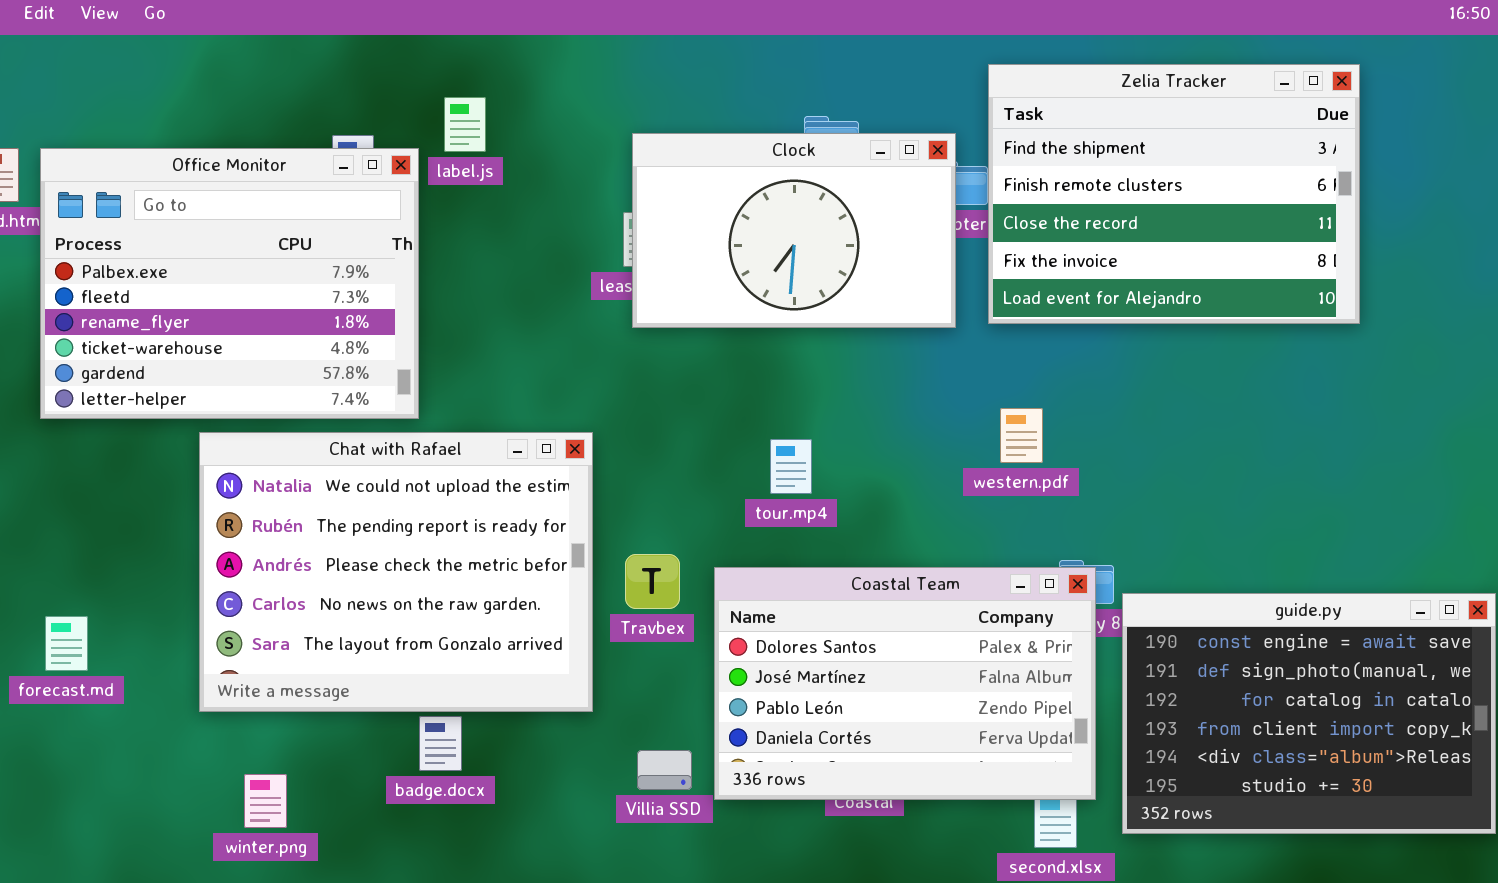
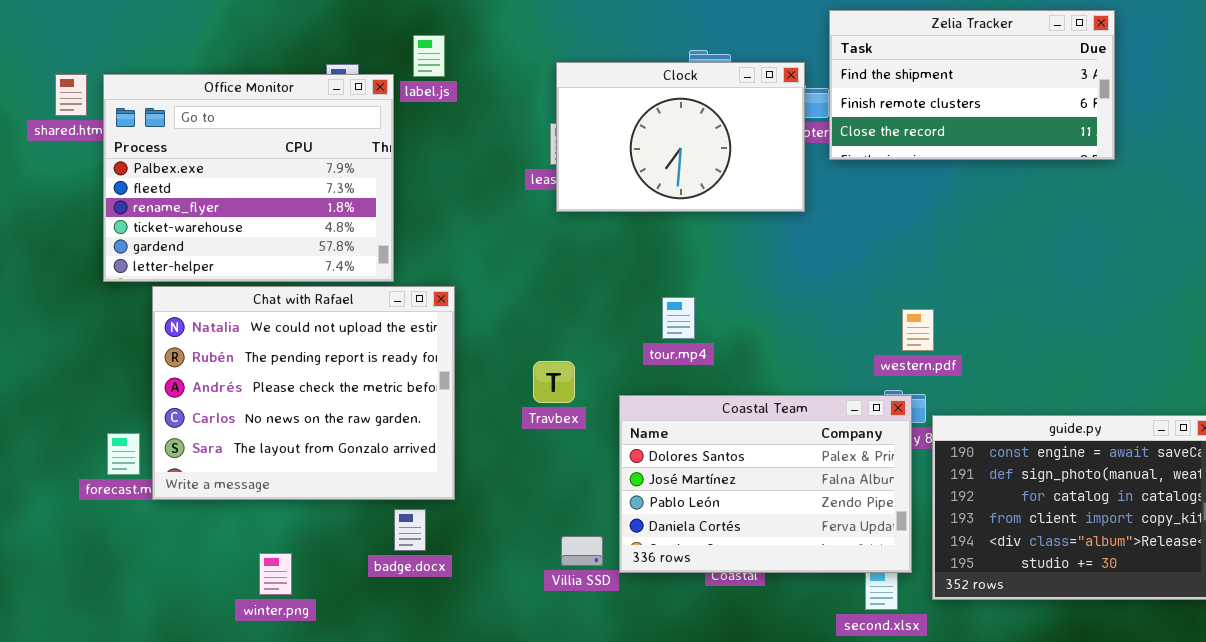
Zelia Tracker: [988,64,1360,324] -> [829,10,1115,160], resized
western.pdf: [1000,408,1043,463] -> [902,309,934,351], moved
Chat with Rafael: [199,432,593,712] -> [152,286,455,500], moved
Travbex: [625,554,680,609] -> [533,361,575,403], moved

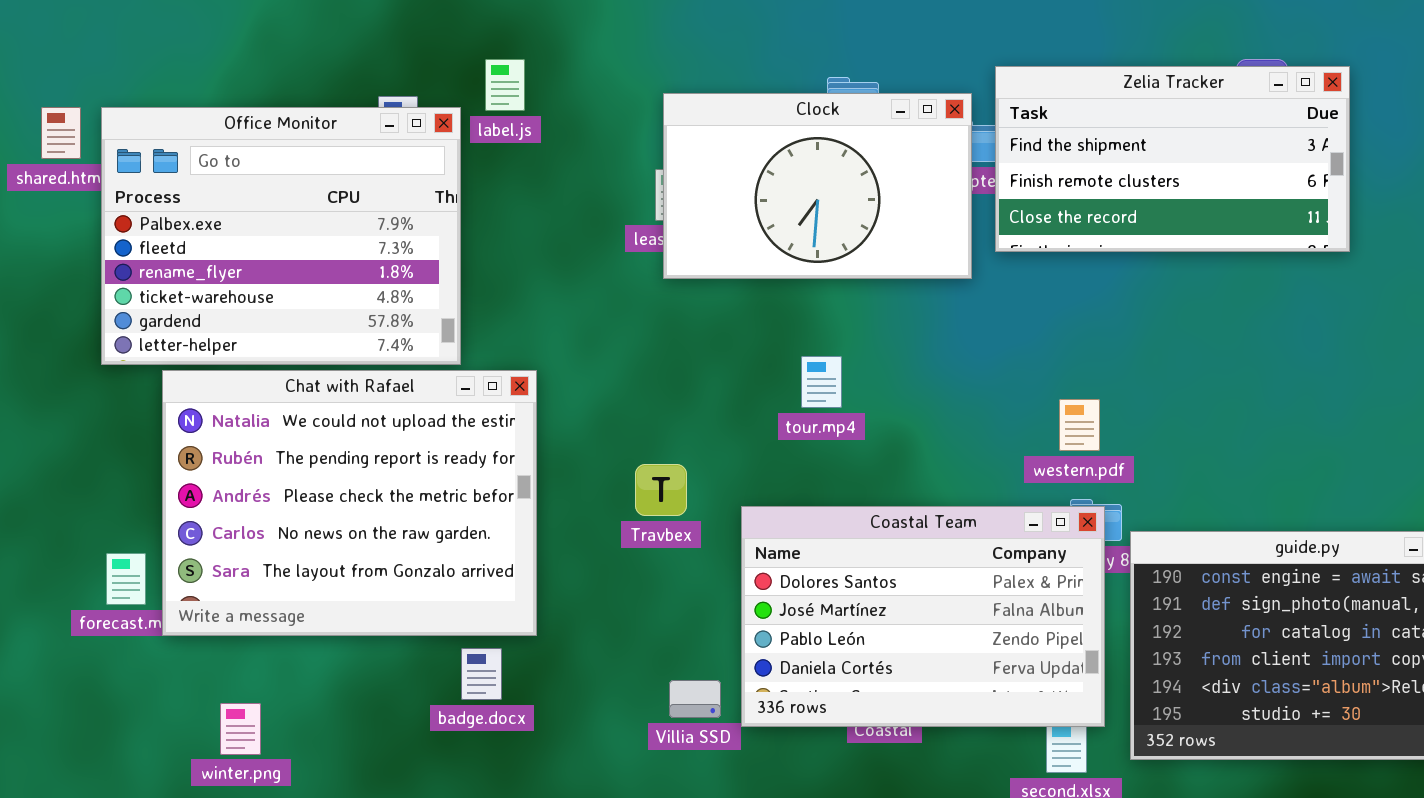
Zelia Tracker: [829,10,1115,160] -> [995,66,1350,252], moved
tour.mp4: [662,297,695,339] -> [801,356,842,408], moved
western.pdf: [902,309,934,351] -> [1059,399,1100,451], moved
winter.png: [259,553,292,595] -> [220,703,261,755], moved

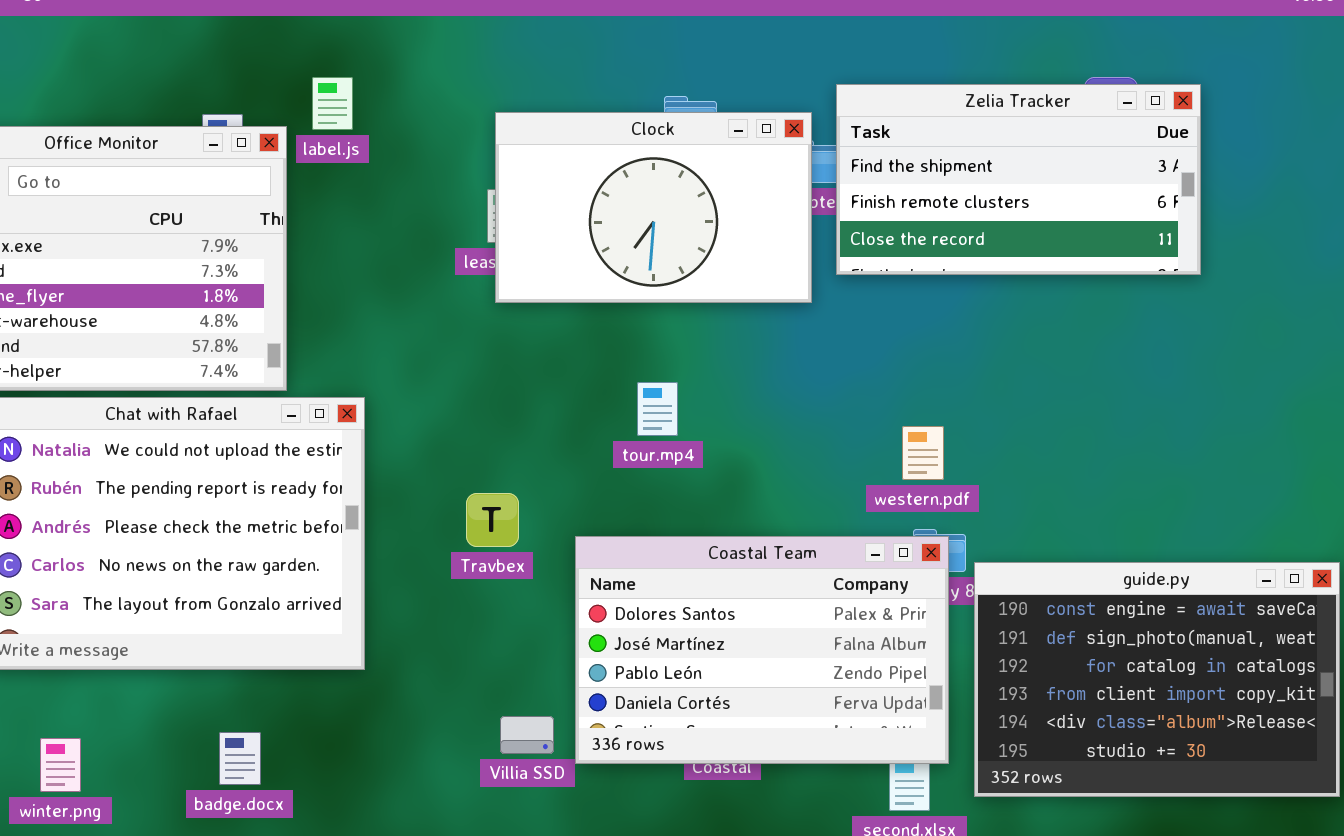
badge.docx: [461,648,502,700] -> [219,732,261,785], moved

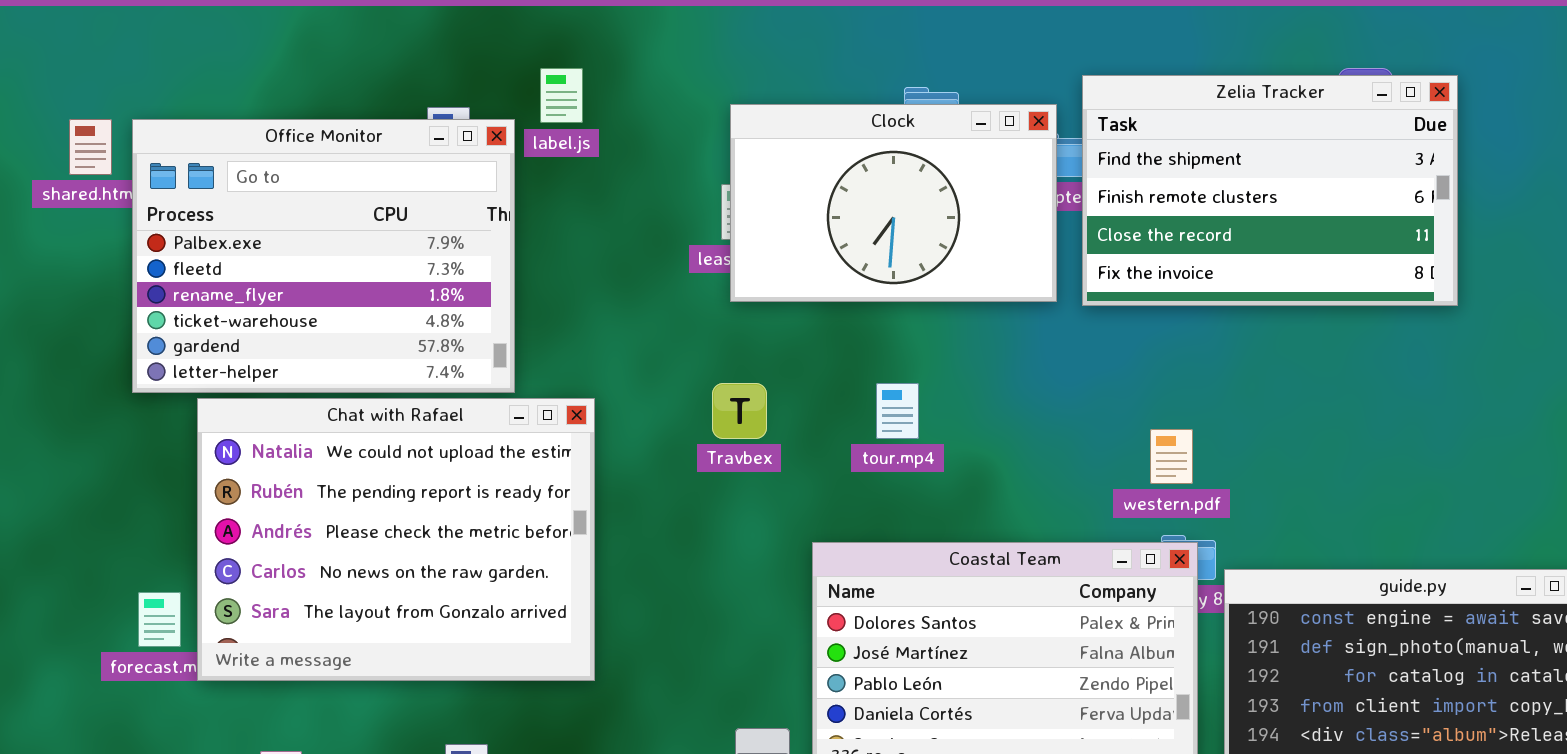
Zelia Tracker: [836,84,1201,275] -> [1082,75,1458,306], resized
Travbex: [466,493,519,547] -> [712,383,767,439], moved

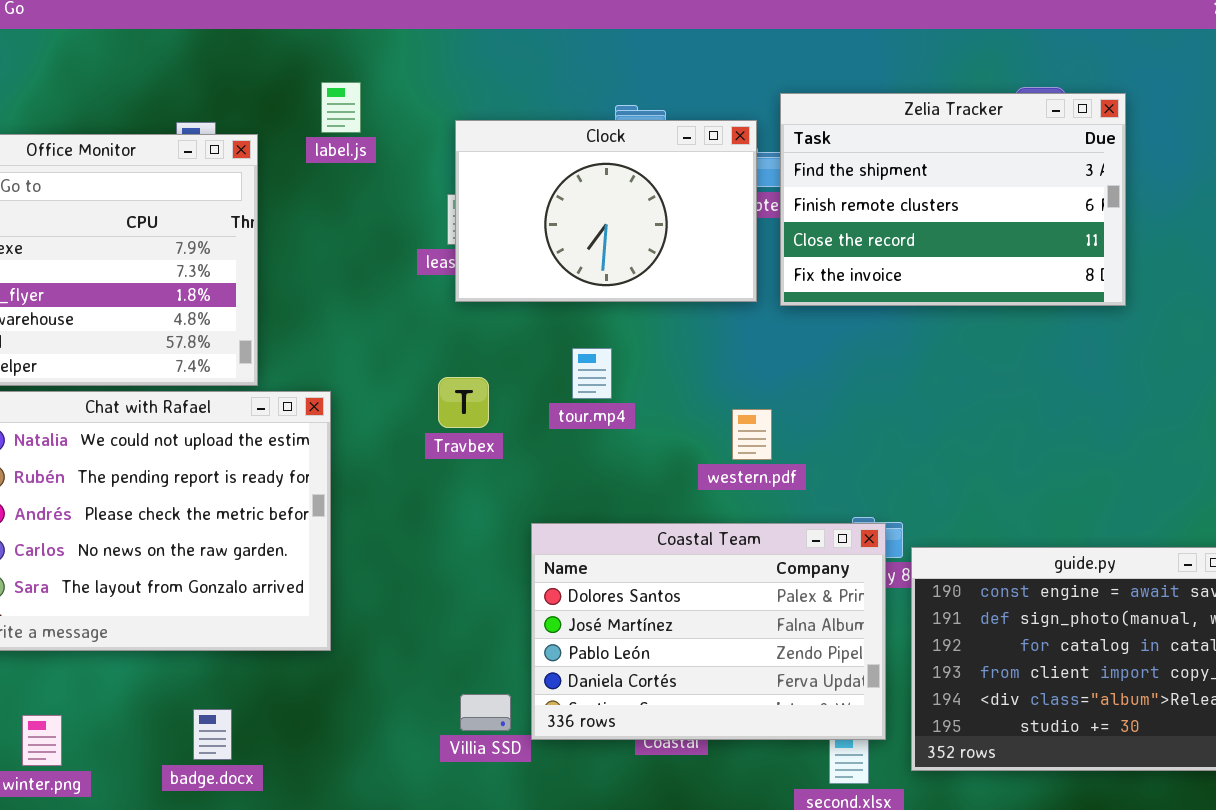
label.js: [540,68,583,123] -> [321,82,361,133], moved
tour.mp4: [876,383,919,439] -> [572,348,612,399], moved
western.pdf: [1150,429,1193,484] -> [732,409,772,460], moved

